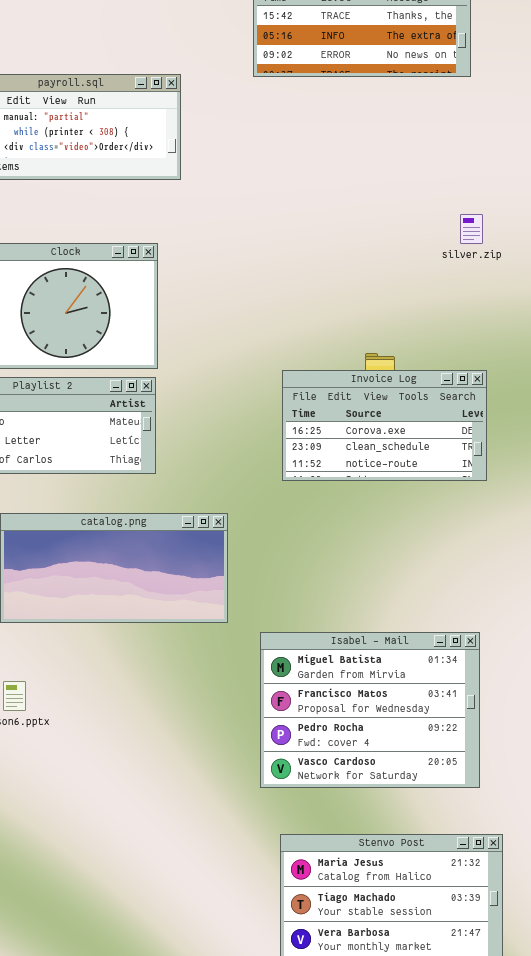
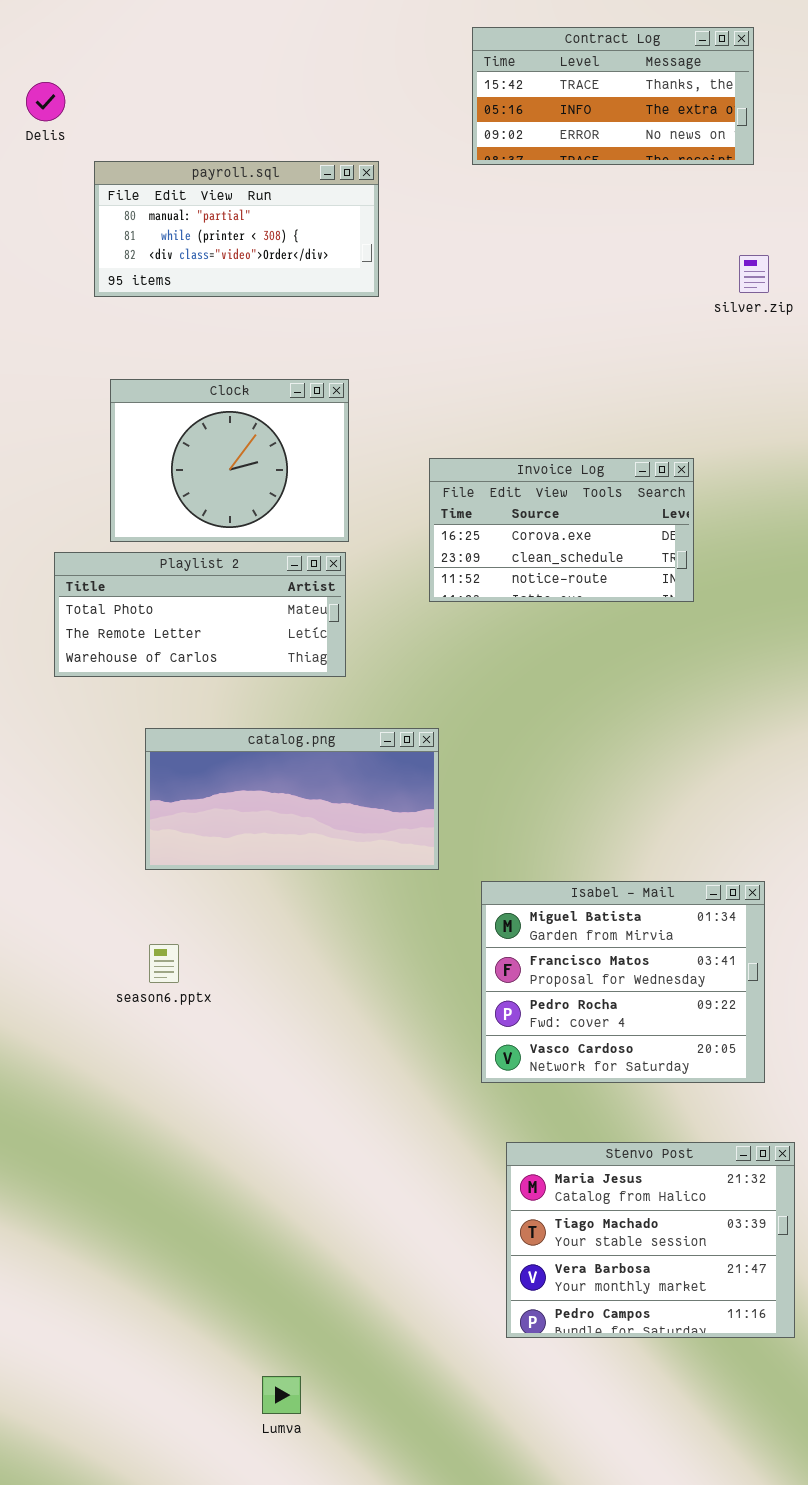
silver.zip: [460,214,483,244] -> [739,255,769,293], moved
Invoice Log: [282,370,487,481] -> [429,458,694,602], moved

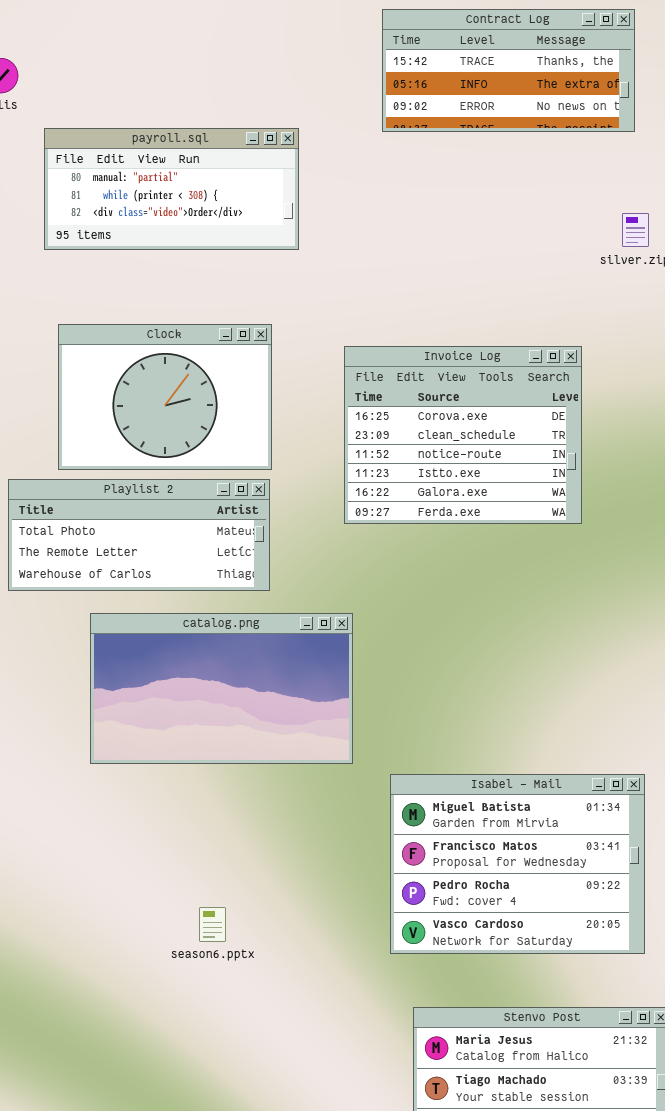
Invoice Log: [429,458,694,602] -> [344,346,582,524], resized
catalog.png: [145,728,439,870] -> [90,613,353,764], resized
season6.pptx: [149,944,179,983] -> [199,907,226,942], moved

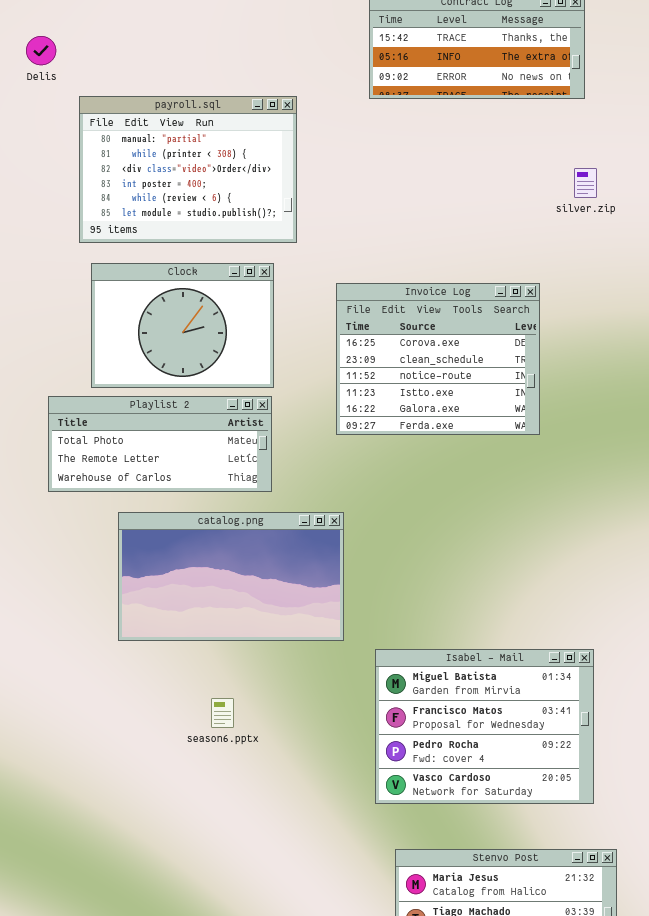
payroll.sql: [44,128,299,250] -> [79,96,297,243], resized
season6.pptx: [199,907,226,942] -> [211,698,234,728], moved

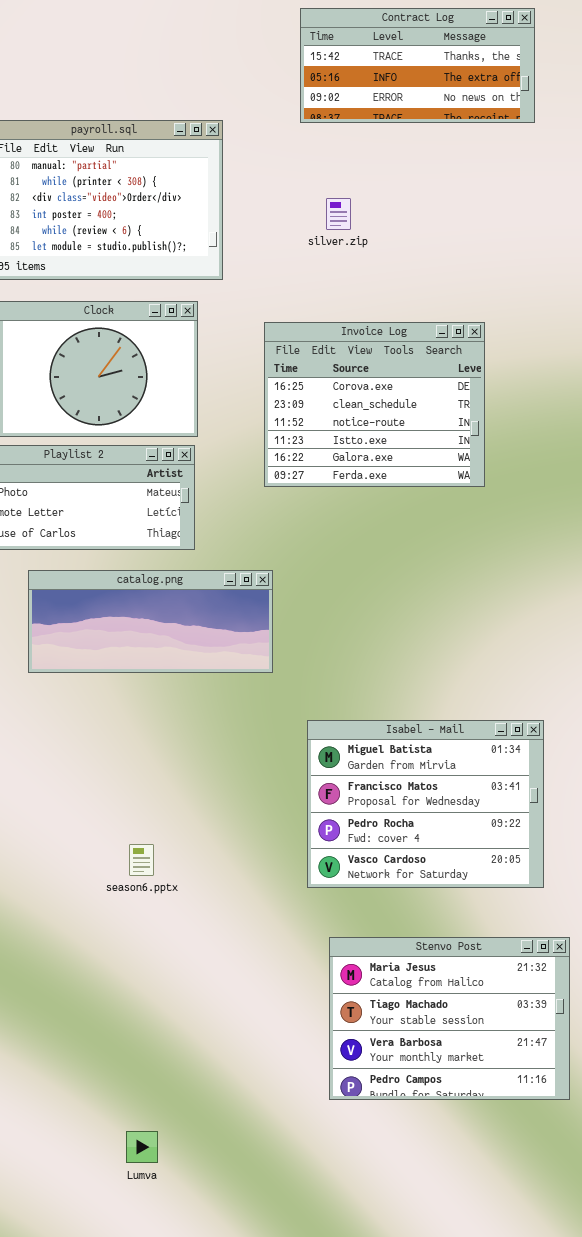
silver.zip: [574,168,597,198] -> [326,198,351,230], moved
catalog.png: [118,512,344,641] -> [28,570,273,673], resized
season6.pptx: [211,698,234,728] -> [129,844,154,876], moved

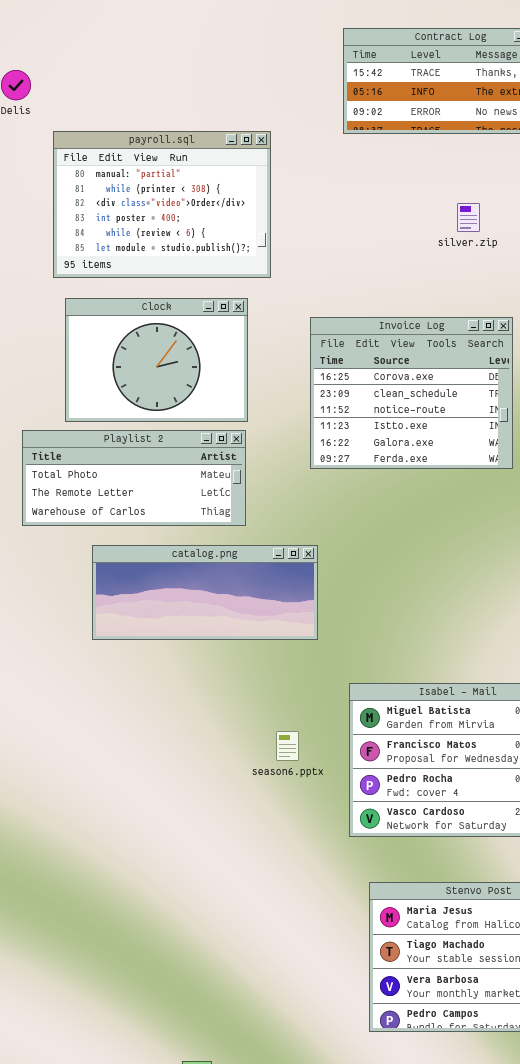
silver.zip: [326,198,351,230] -> [457,203,480,232], moved
season6.pptx: [129,844,154,876] -> [276,731,299,761], moved

